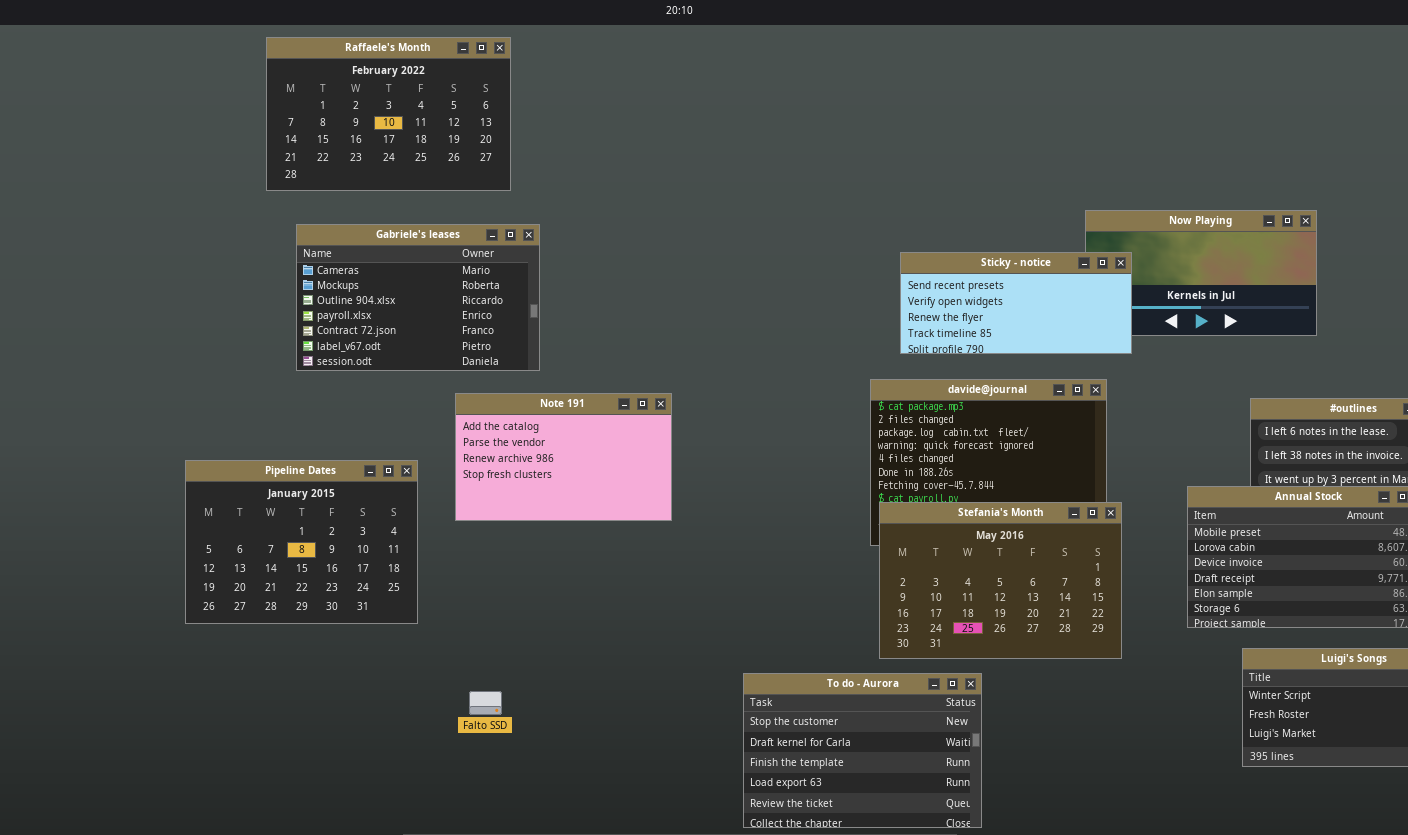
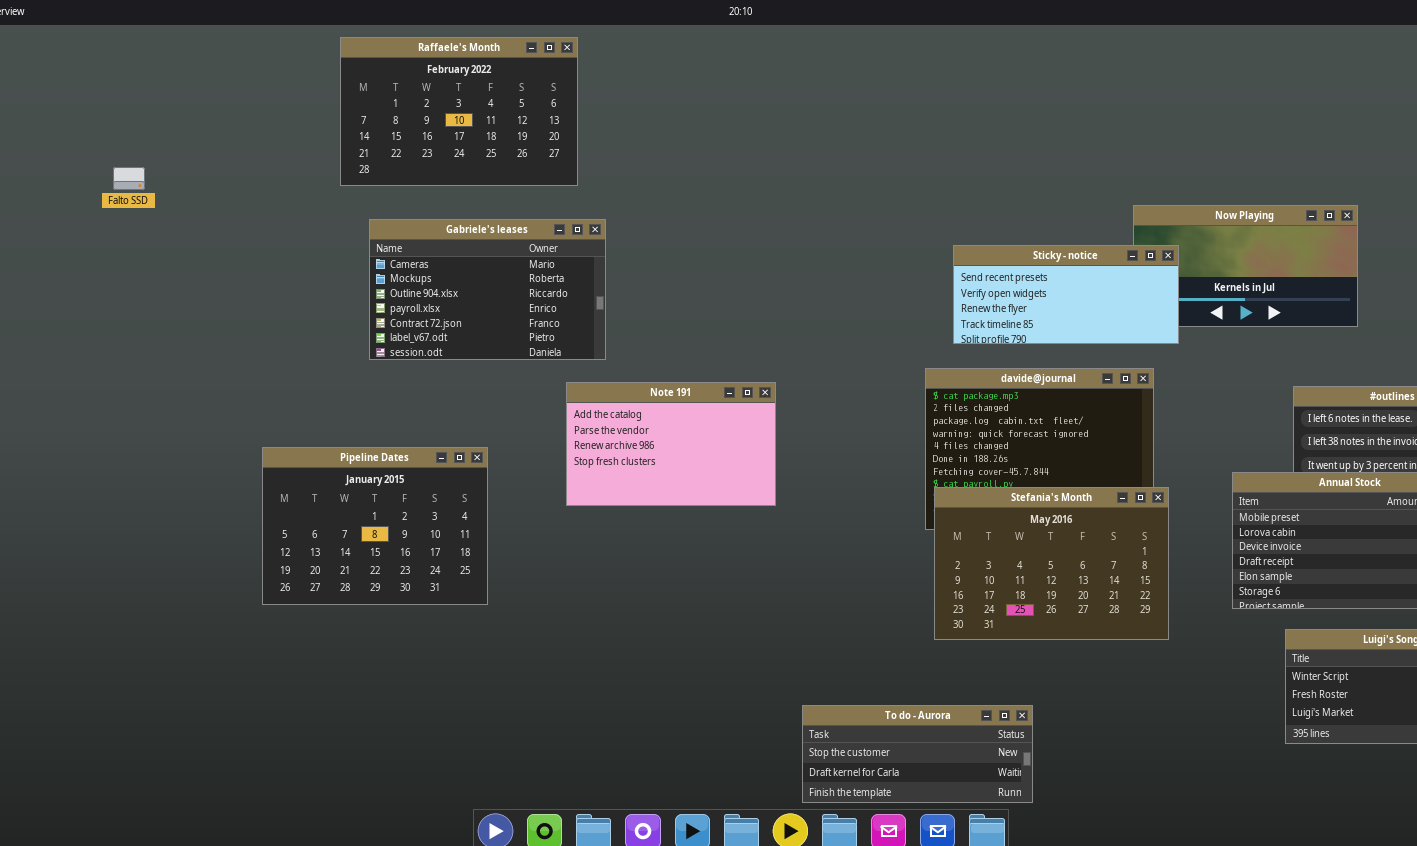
Note 191: [455,393,672,521] -> [566,382,776,506], moved
To do - Aurora: [743,673,982,828] -> [802,705,1033,803], resized
Falto SSD: [469,691,502,715] -> [113,167,145,190], moved

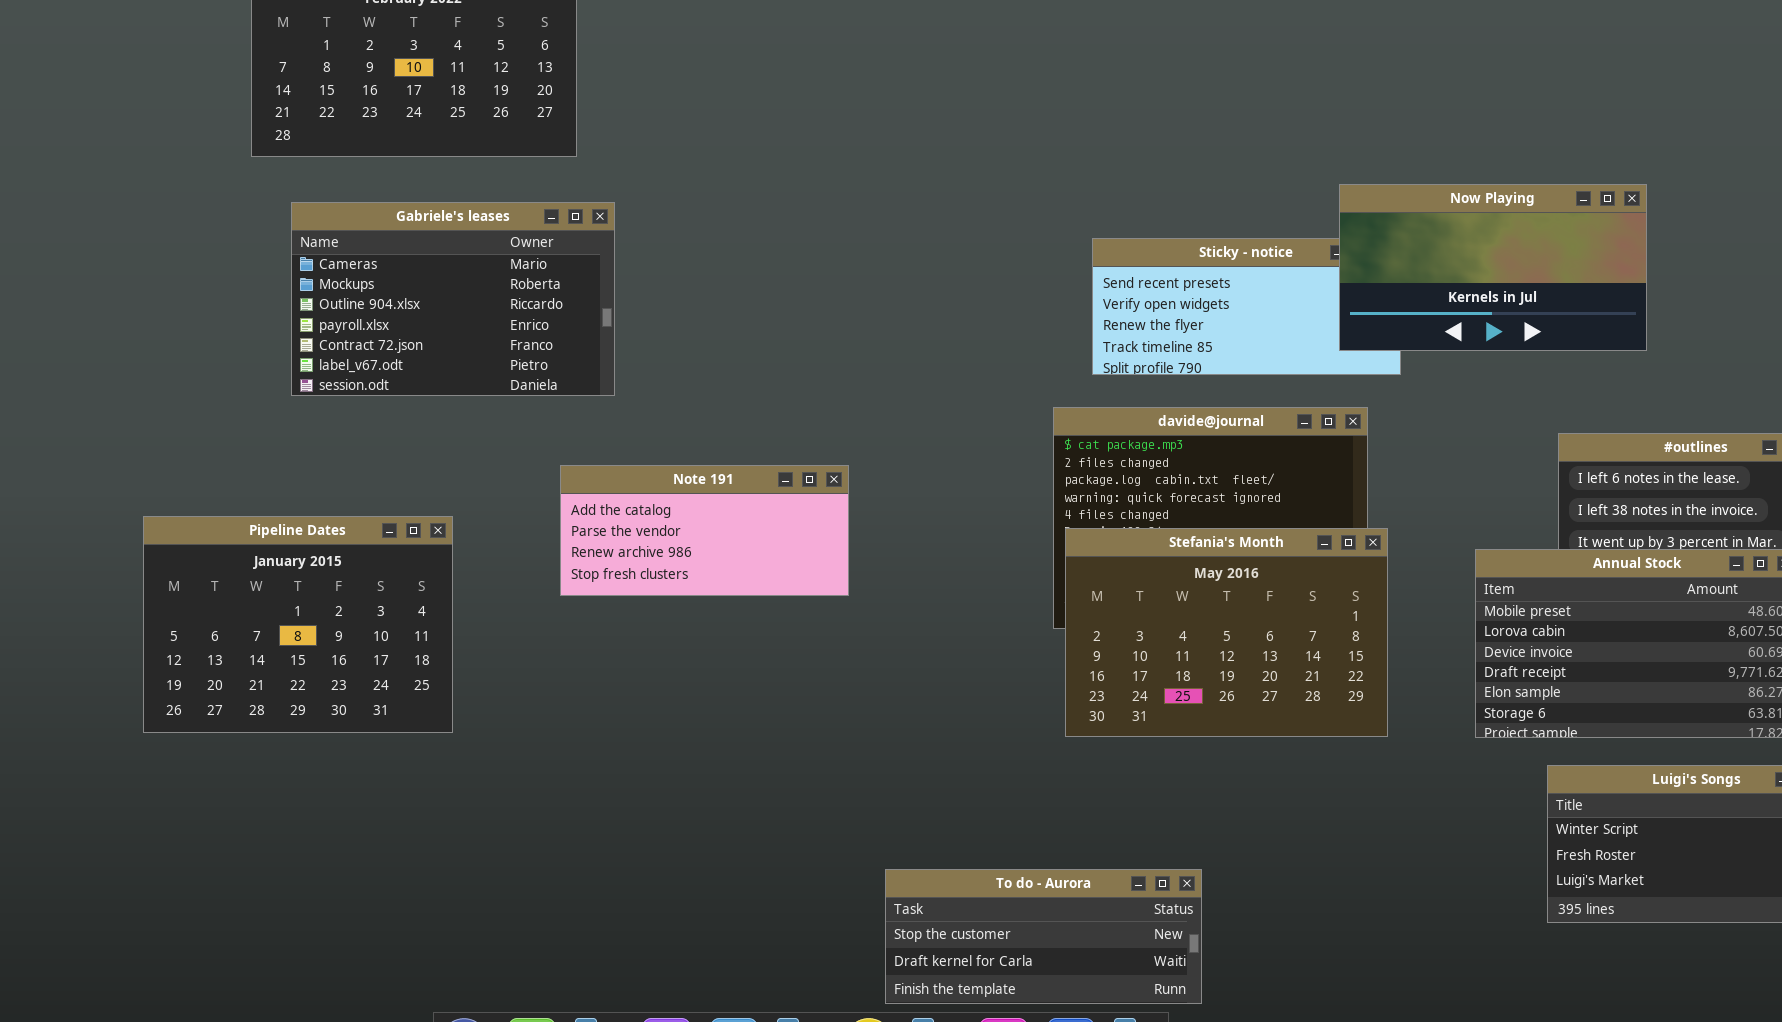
Now Playing: [1133,205,1358,327] -> [1339,184,1647,351], raised
Note 191: [566,382,776,506] -> [560,465,849,596], resized
Stefania's Month: [934,487,1169,640] -> [1065,528,1388,737], moved

